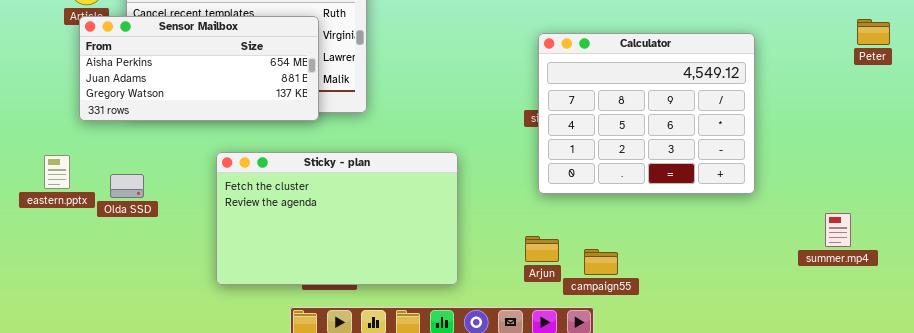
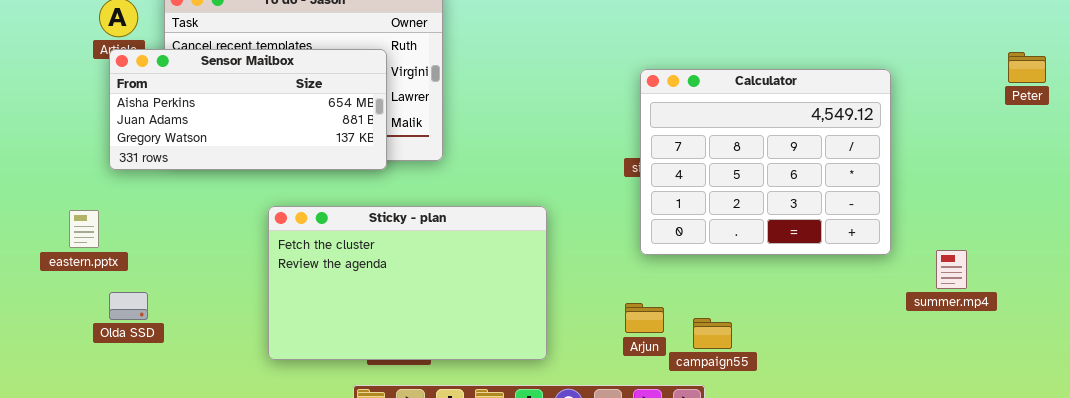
Olda SSD: [110,174,144,198] -> [109,292,148,320], moved
summer.mp4: [825,213,851,247] -> [936,250,967,289], moved

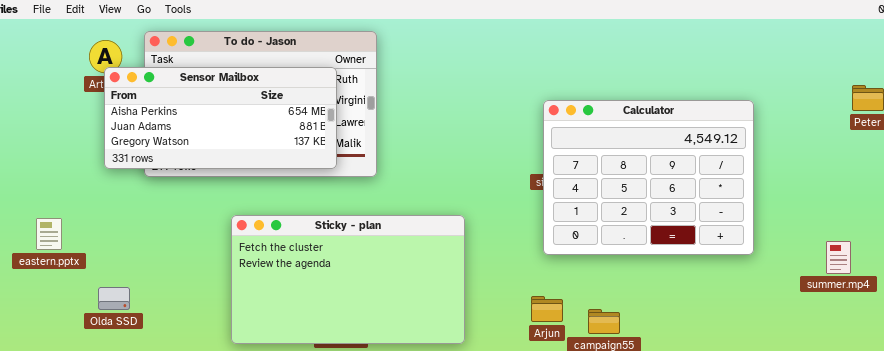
Sensor Mailbox: [109,49,387,170] -> [104,67,337,169], moved
eastern.pptx: [69,210,99,248] -> [36,218,62,250], moved
summer.mp4: [936,250,967,289] -> [826,241,851,274], moved

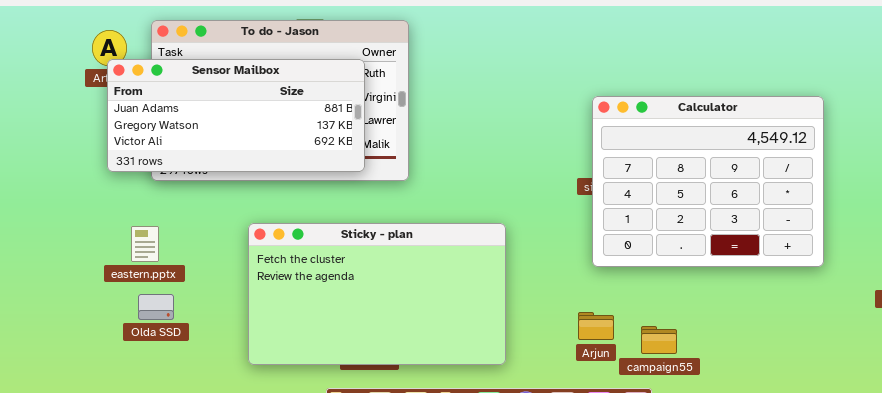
Sensor Mailbox: [104,67,337,169] -> [107,59,365,172], scrolled down 1 row
eastern.pptx: [36,218,62,250] -> [131,226,159,262], moved
Olda SSD: [98,287,130,310] -> [138,294,174,320], moved

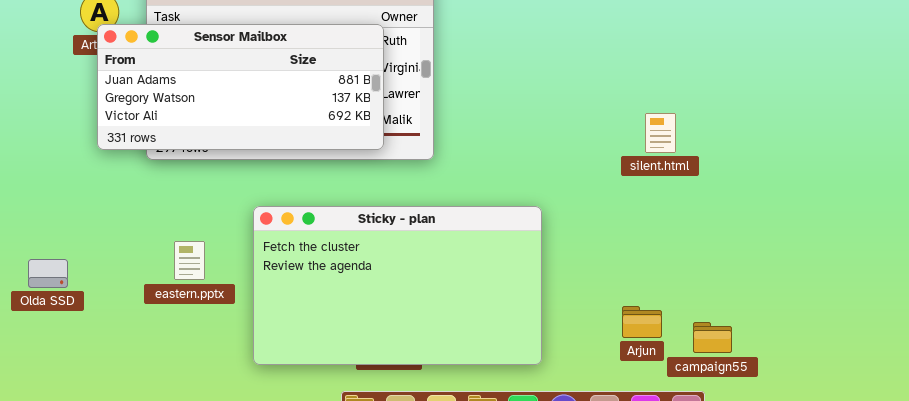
Calculator: [592,96,824,267] -> none, closed
eastern.pptx: [131,226,159,262] -> [174,241,205,280], moved
Olda SSD: [138,294,174,320] -> [28,259,68,288], moved

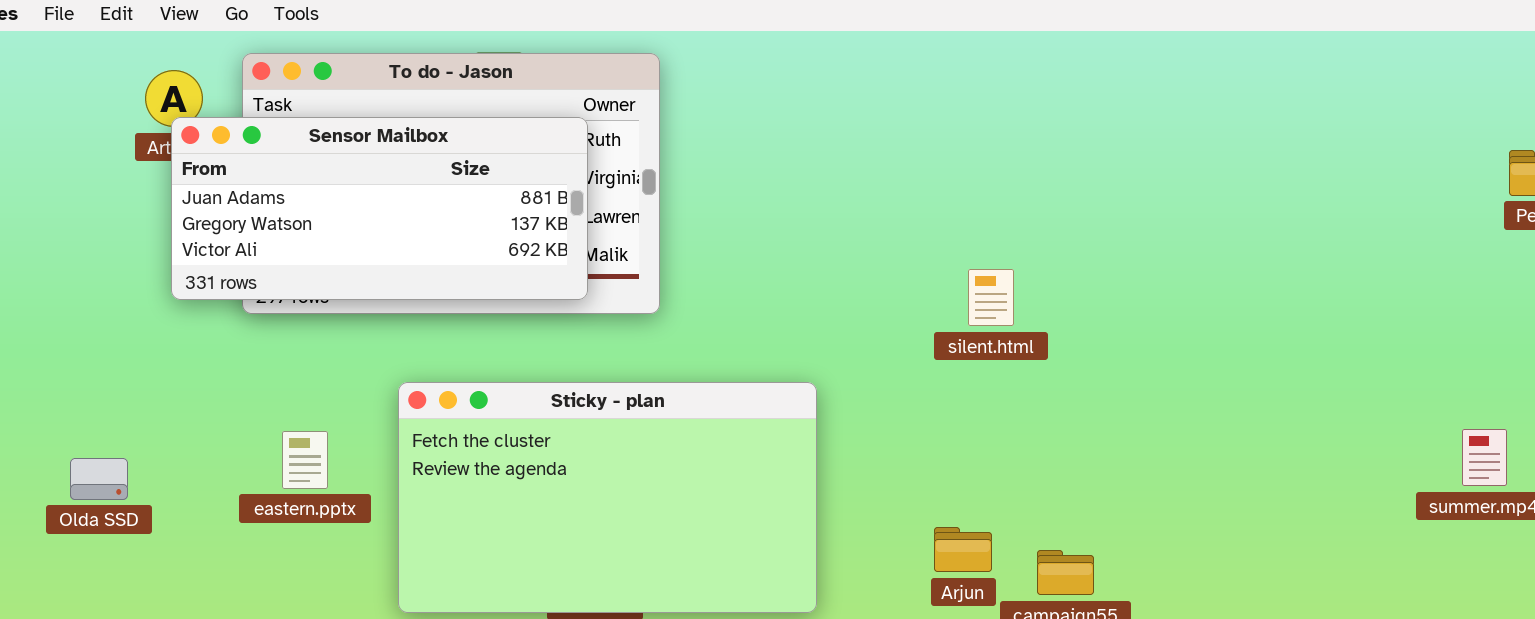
silent.html: [645,113,676,153] -> [968,269,1014,326], moved

